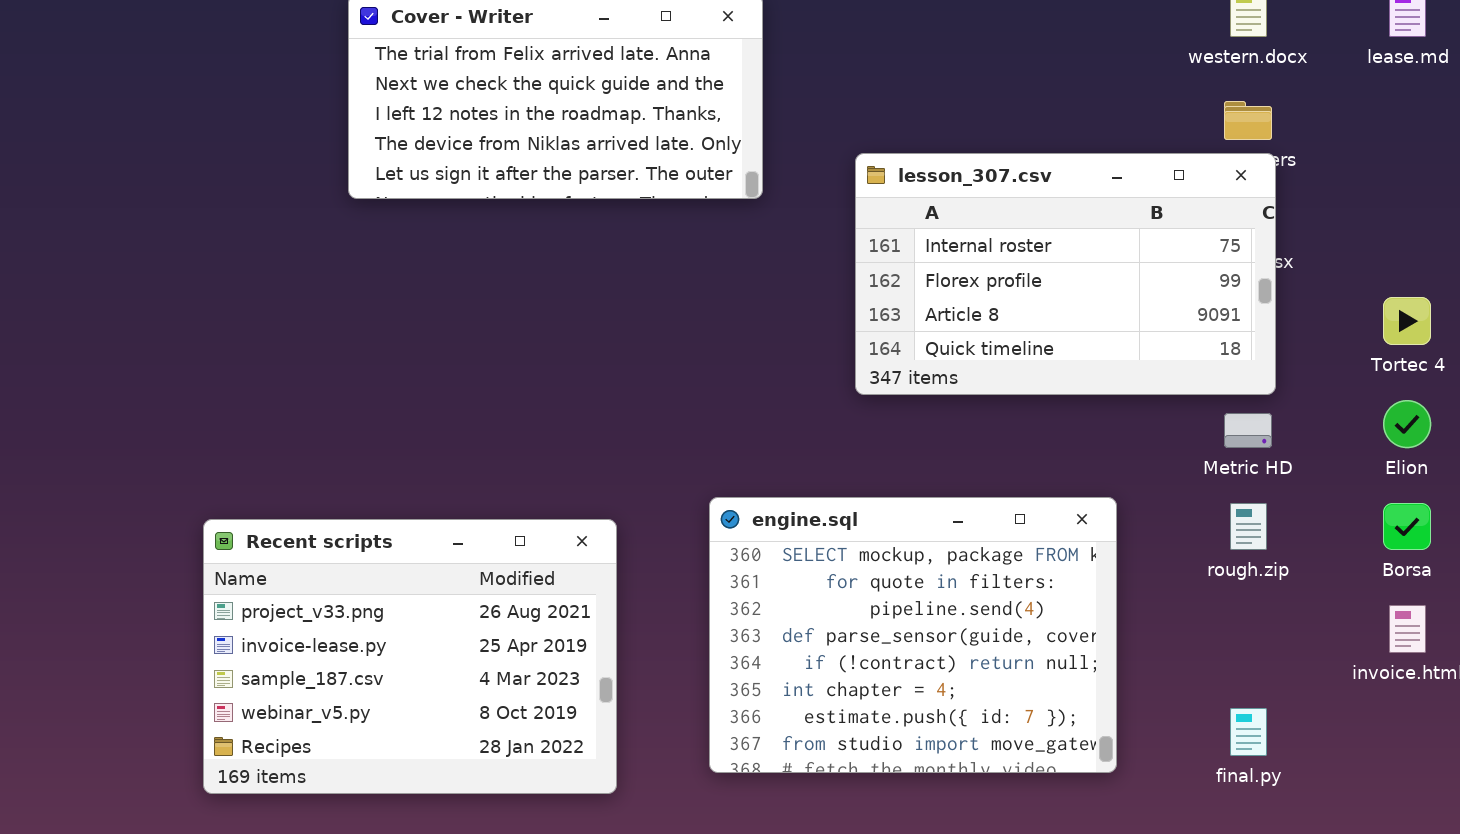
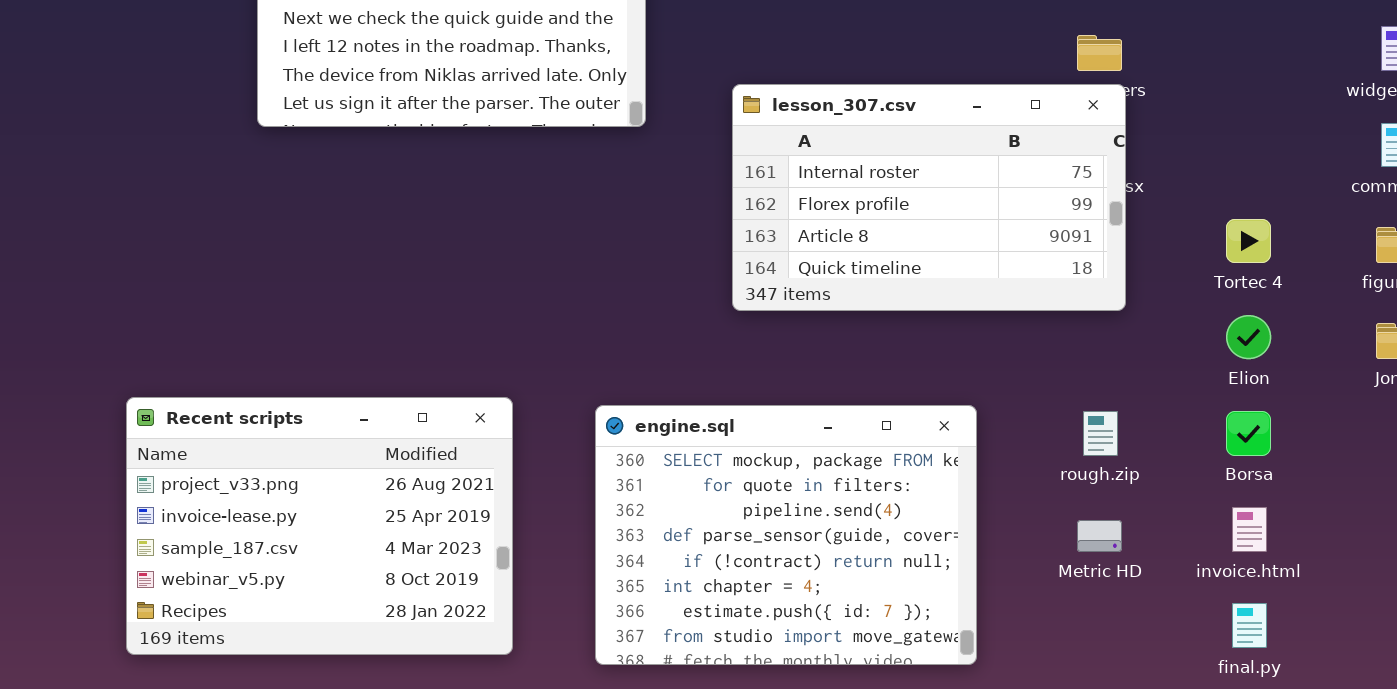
Metric HD: [1224,413,1272,448] -> [1077,520,1122,552], moved
Recent scripts: [203,519,617,794] -> [126,397,513,655], moved
final.py: [1230,708,1267,756] -> [1232,603,1267,648], moved

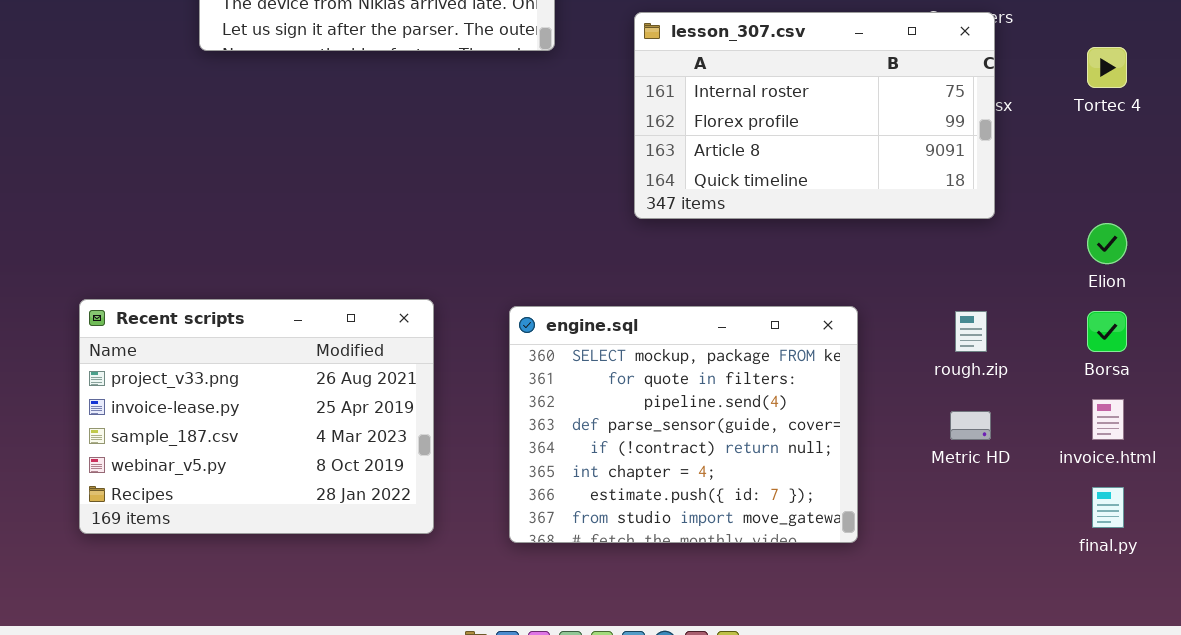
Tortec 4: [1226,219,1271,263] -> [1087,47,1127,88], moved

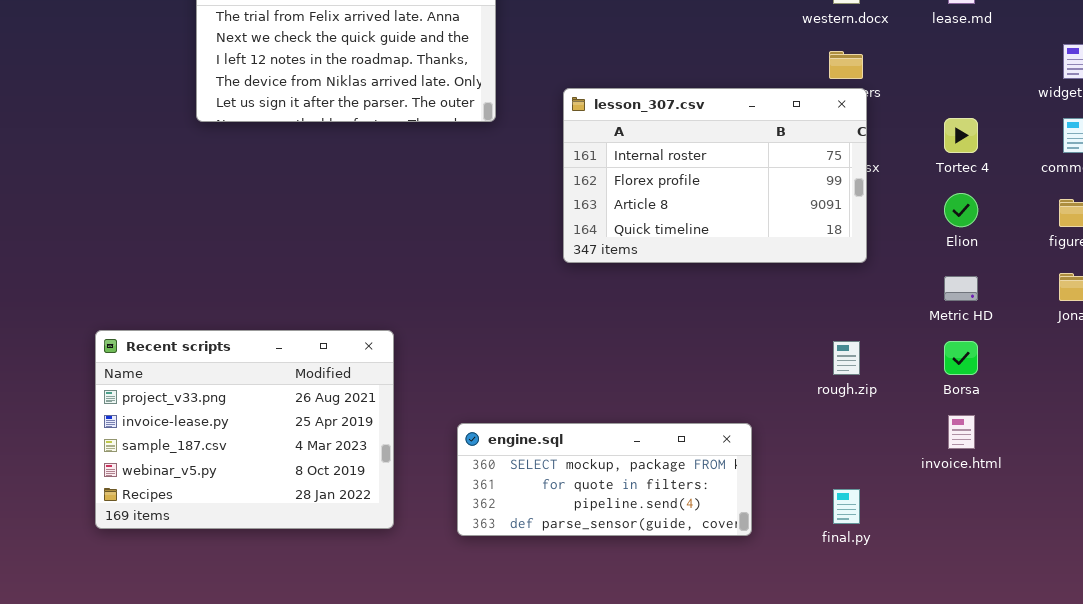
Elion: [1087,223,1127,264] -> [944,193,978,227], moved
engine.sql: [509,306,858,543] -> [457,423,752,536], resized
Metric HD: [950,411,991,440] -> [944,276,978,301], moved
final.py: [1092,487,1124,528] -> [833,489,860,524], moved

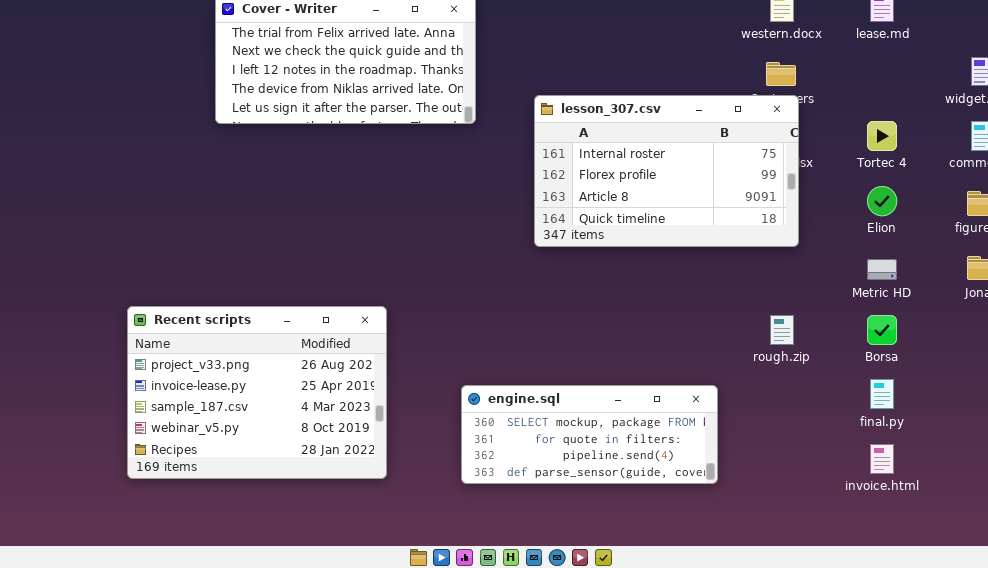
invoice.html: [948,415,975,449] -> [870,444,894,474], moved
engine.sql: [457,423,752,536] -> [461,385,718,484], moved
final.py: [833,489,860,524] -> [870,379,894,409], moved

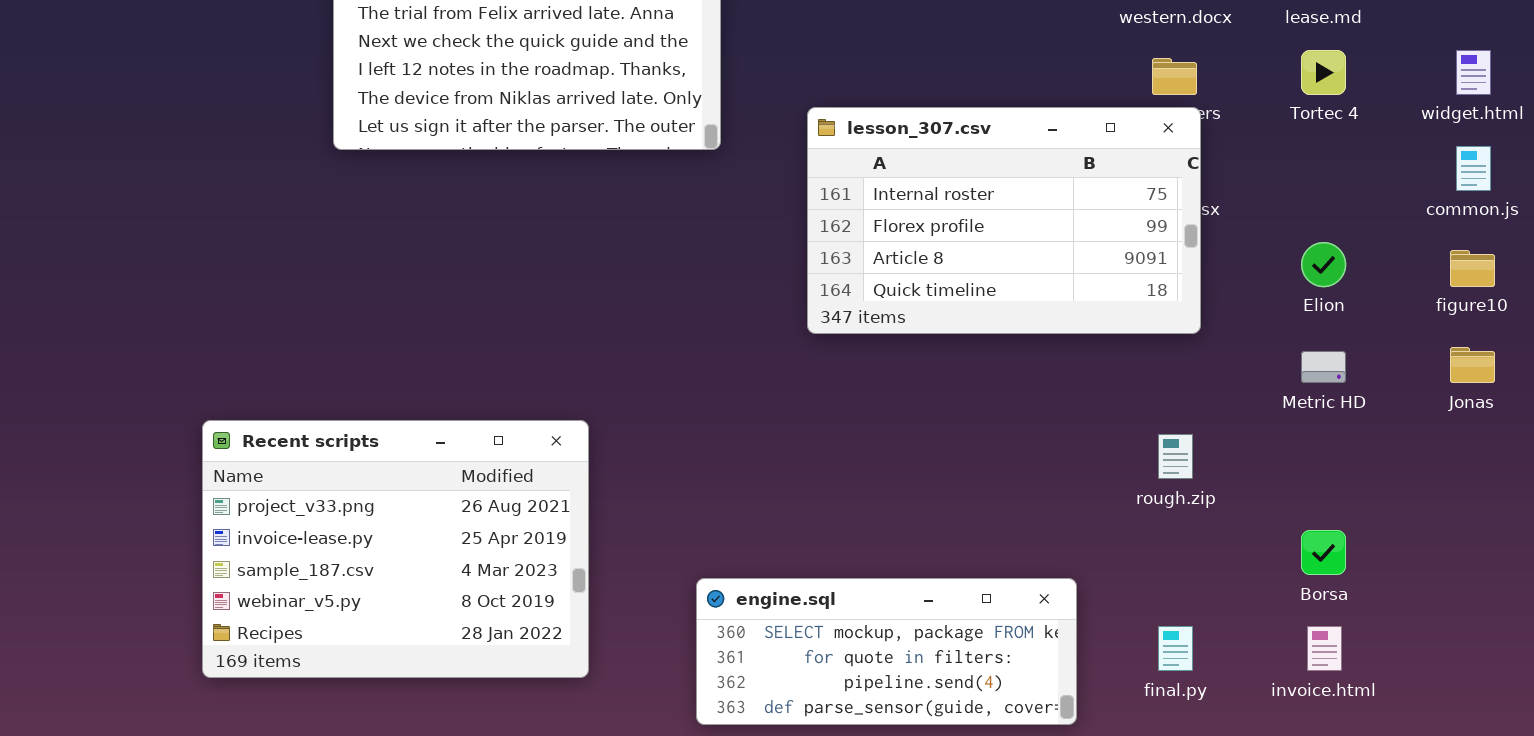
Tortec 4: [867,121,897,151] -> [1301,50,1346,95], moved
Borsa: [867,315,897,345] -> [1301,530,1346,575], moved
final.py: [870,379,894,409] -> [1158,626,1193,671], moved
engine.sql: [461,385,718,484] -> [696,578,1077,725], moved

